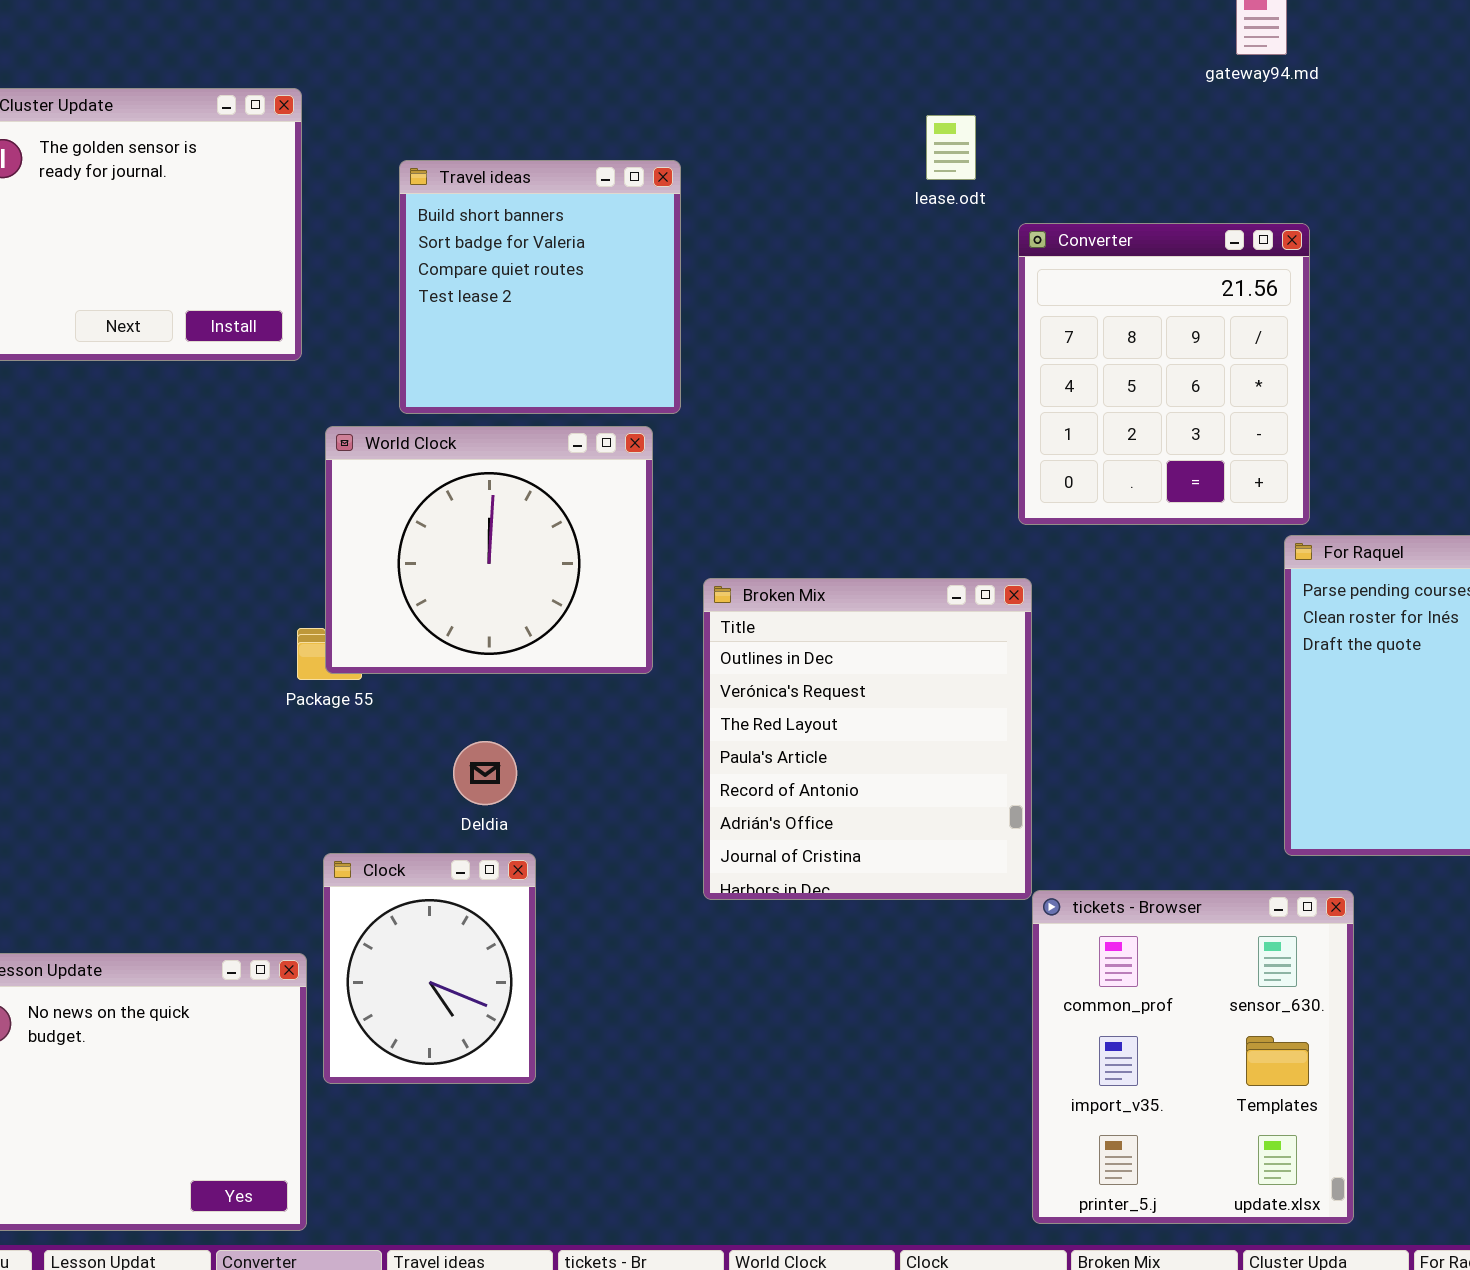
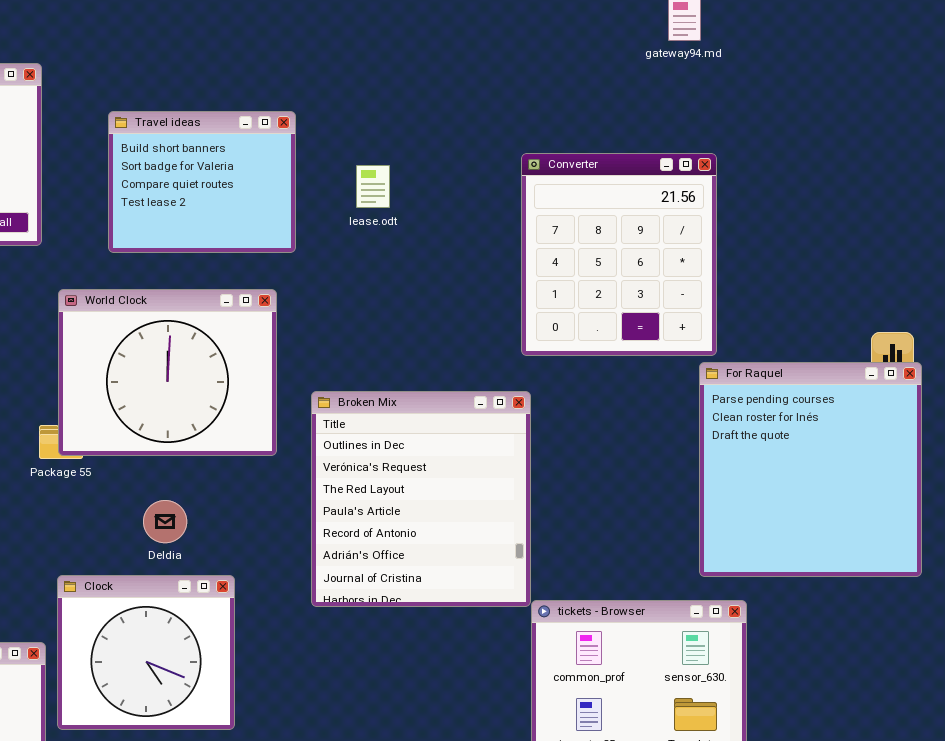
lease.odt: [926,115,976,180] -> [356,165,390,208], moved
Travel ideas: [399,160,681,414] -> [108,111,296,253], resized
Clock: [323,853,536,1084] -> [57,575,235,730], resized

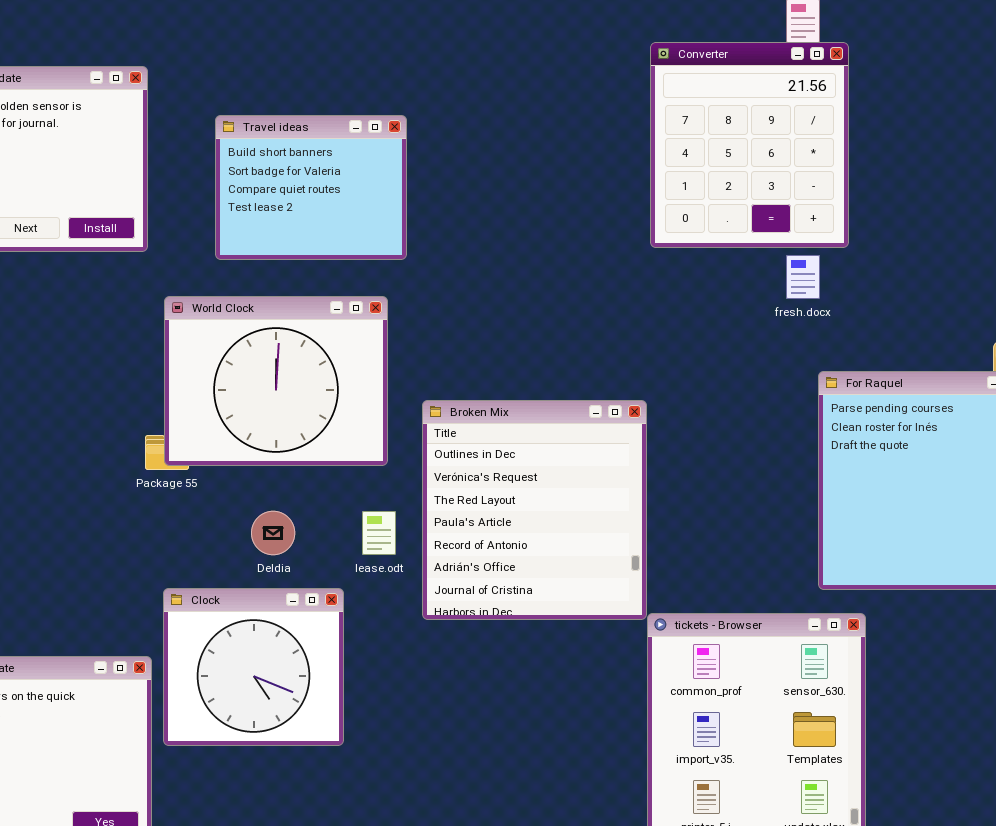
Converter: [521,153,717,356] -> [650,42,849,248], moved
lease.odt: [356,165,390,208] -> [362,511,396,555], moved

